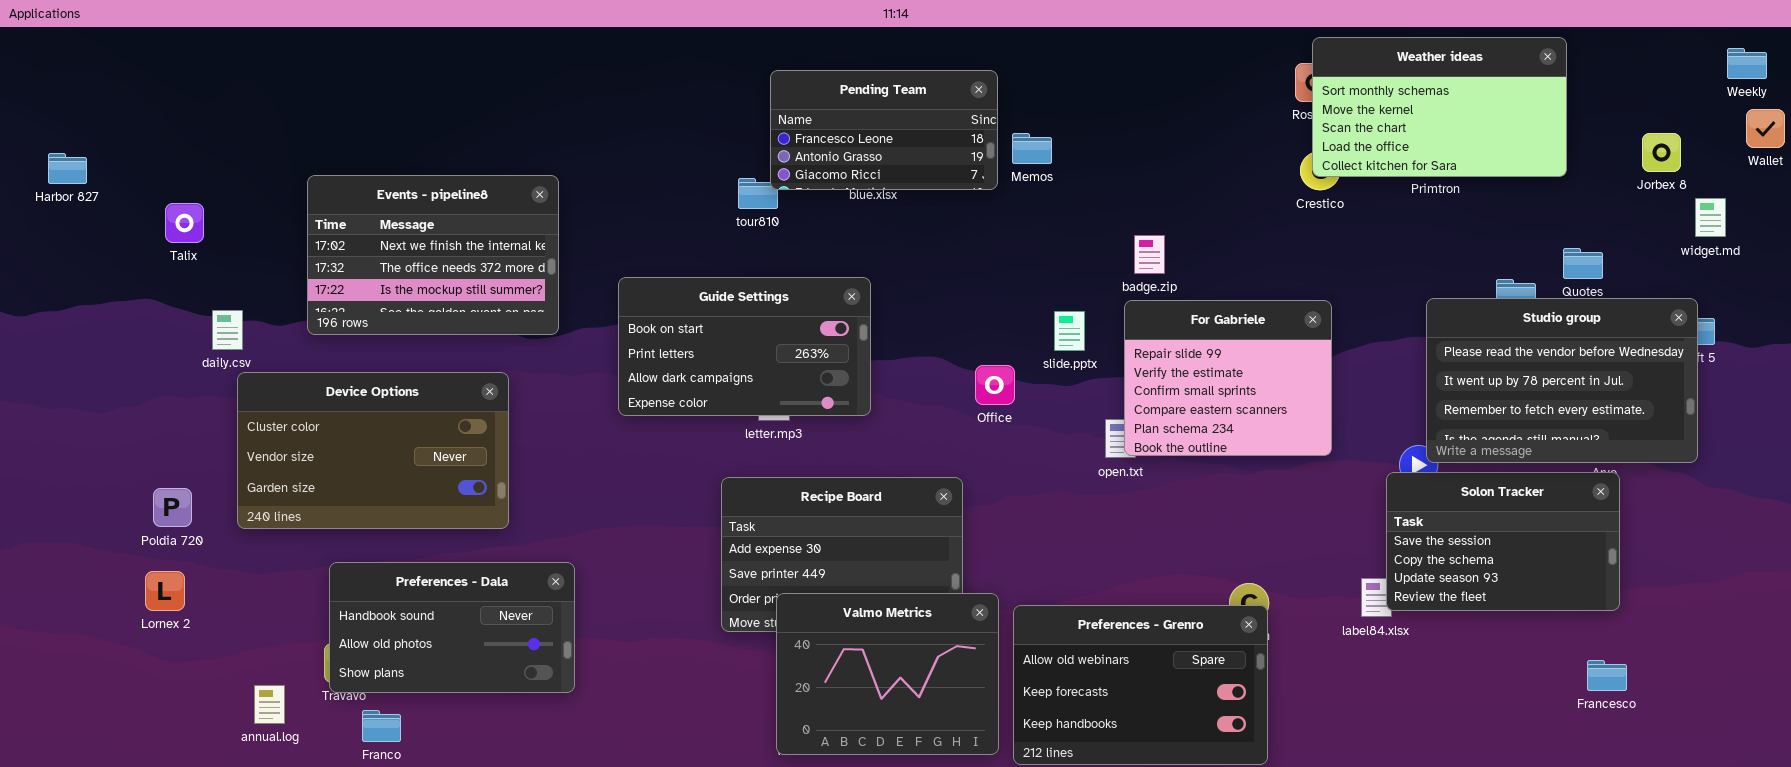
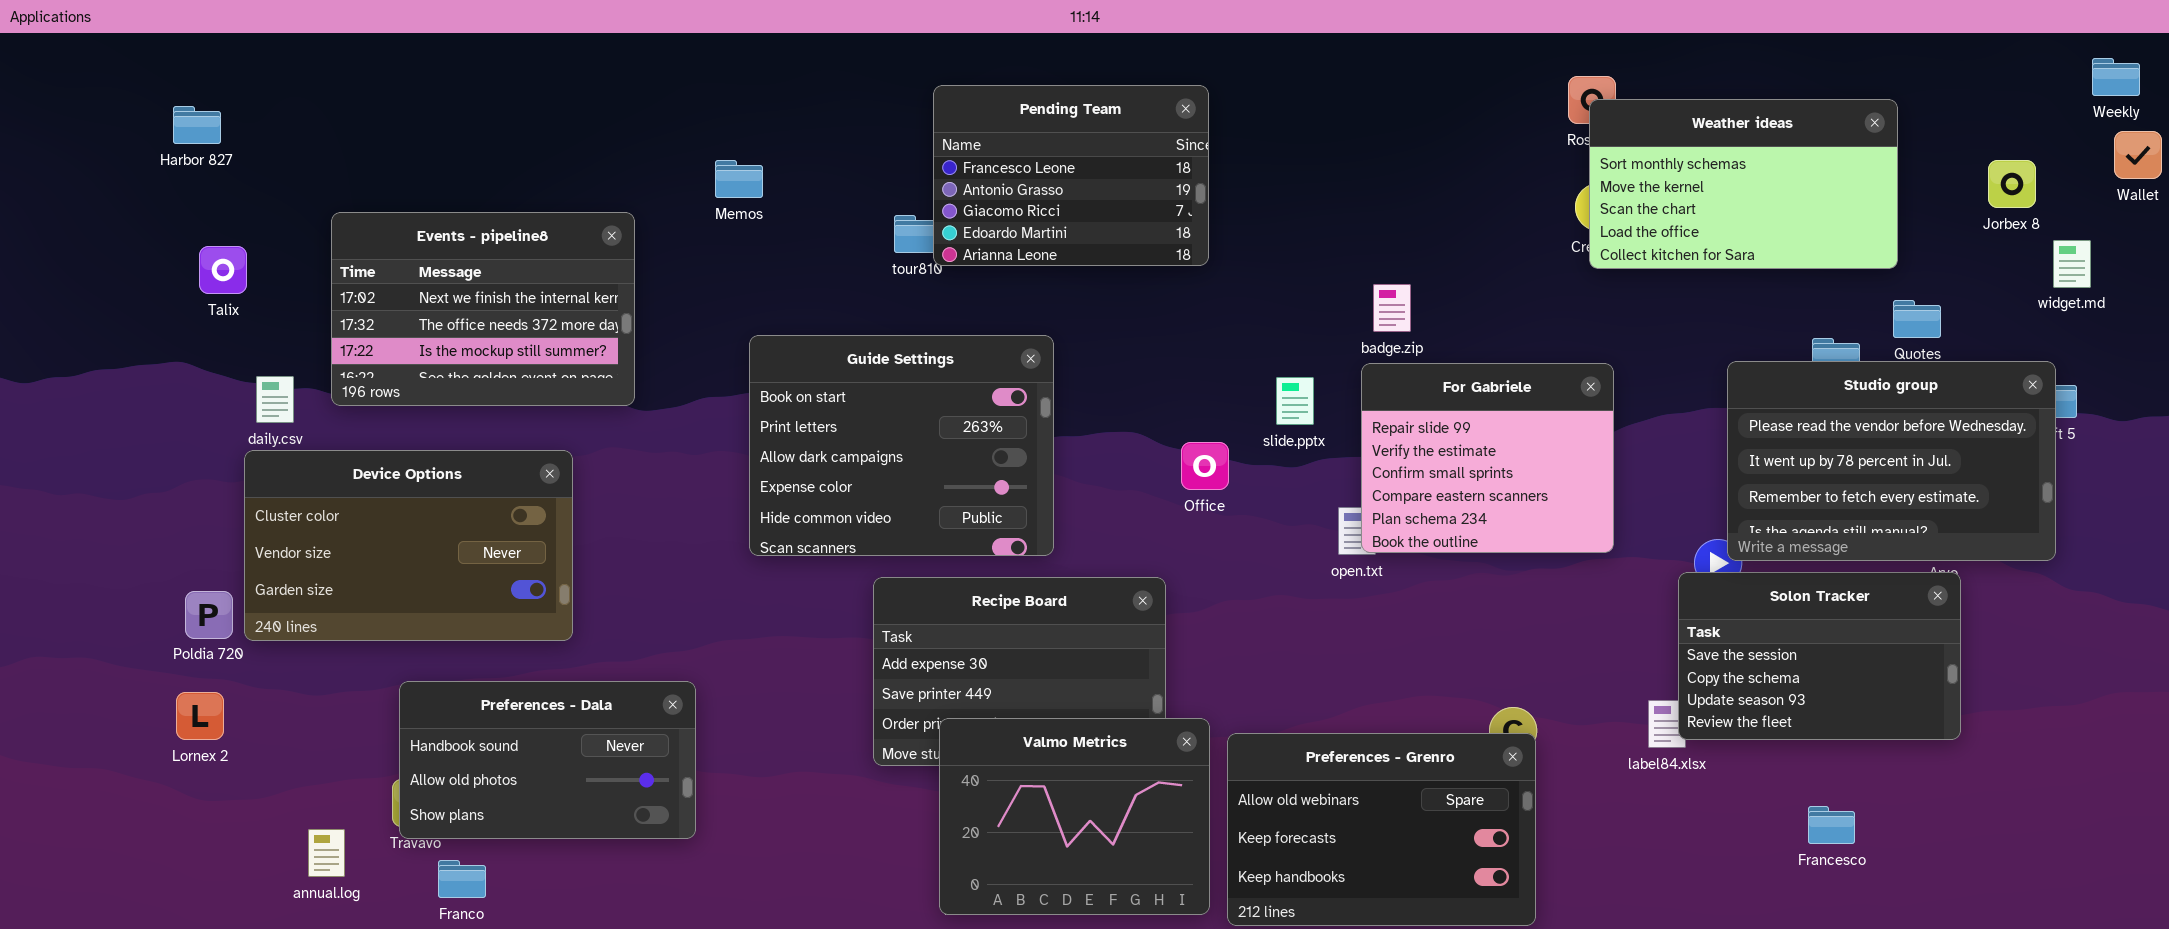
Weather ideas: [1312,37,1567,177] -> [1589,99,1898,269], moved
Pending Team: [770,70,998,190] -> [933,85,1209,266], resized
Memos: [1012,133,1052,164] -> [715,160,763,198], moved
Harbor 827: [48,153,87,184] -> [173,106,221,144], moved
Events - pipeline8: [307,175,559,335] -> [331,212,635,406], moved
Guide Settings: [618,277,871,416] -> [749,335,1054,556], resized
Device Options: [237,372,509,529] -> [244,450,573,641], moved
Francesco: [1587,660,1627,691] -> [1808,806,1855,844], moved

